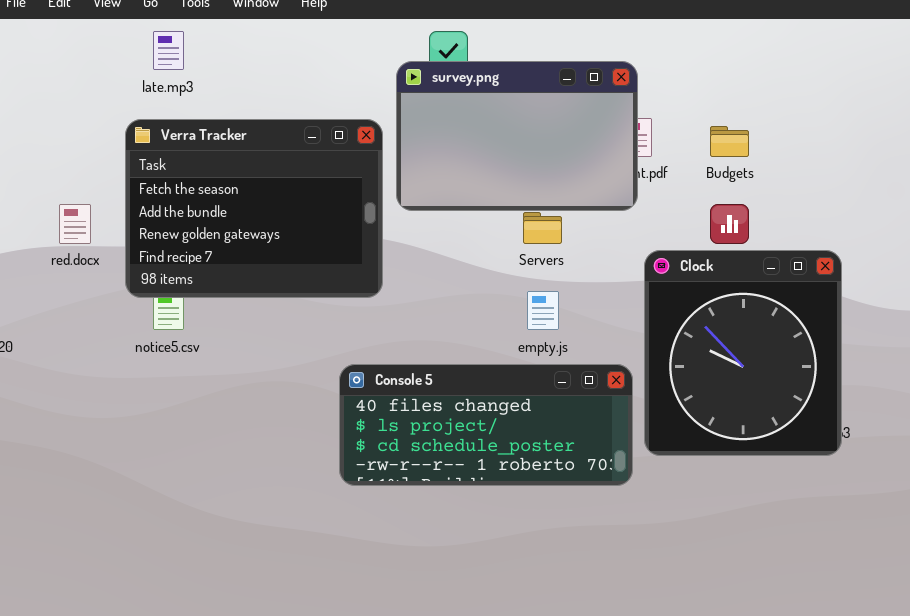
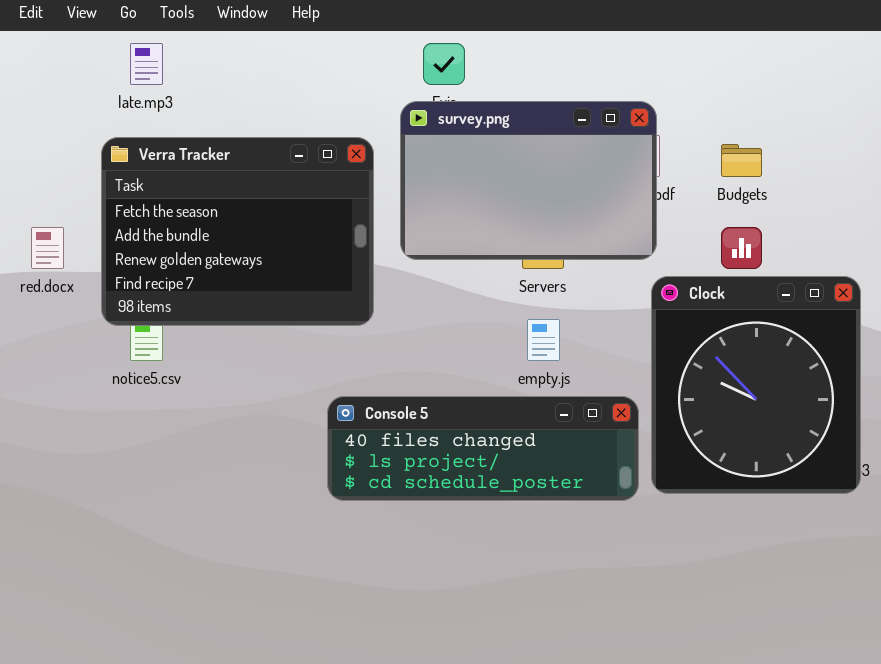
survey.png: [396,61,638,211] -> [400,101,657,260], moved
Console 5: [339,364,633,486] -> [327,396,639,501], resized

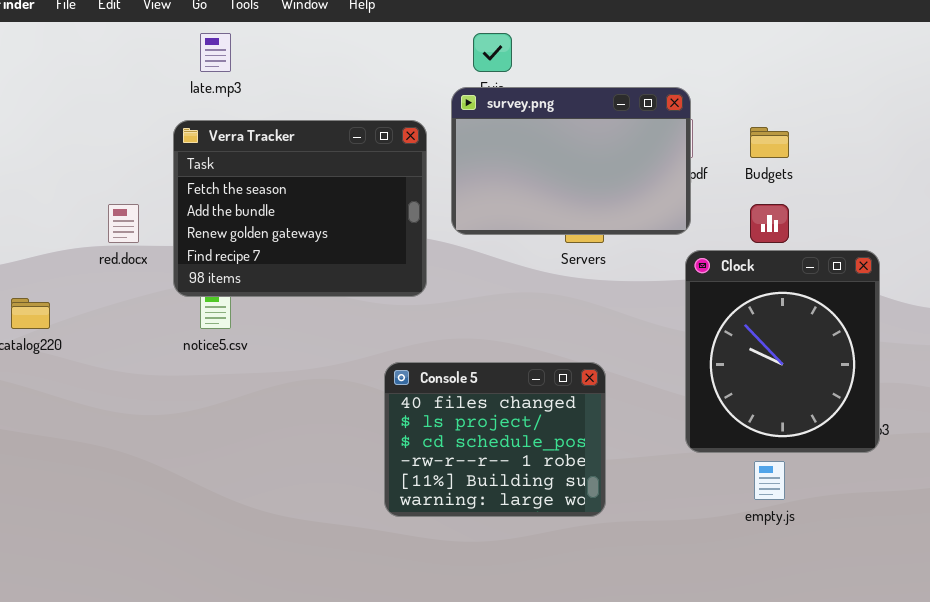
empty.js: [527,319,560,361] -> [754,461,785,500], moved
Console 5: [327,396,639,501] -> [384,362,606,517], resized

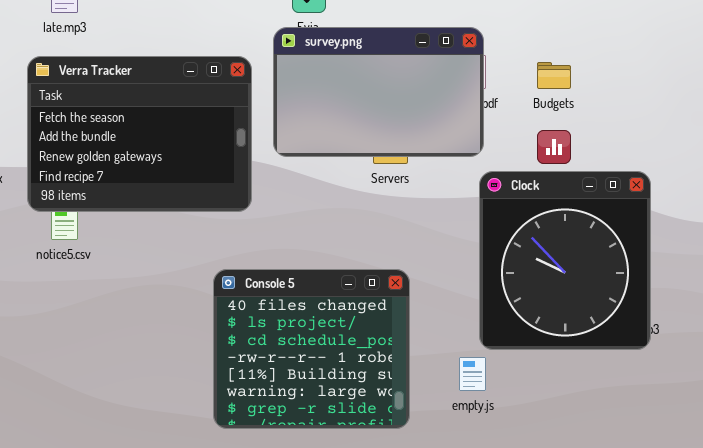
Console 5: [384,362,606,517] -> [213,269,410,429], resized
empty.js: [754,461,785,500] -> [459,357,486,391], moved

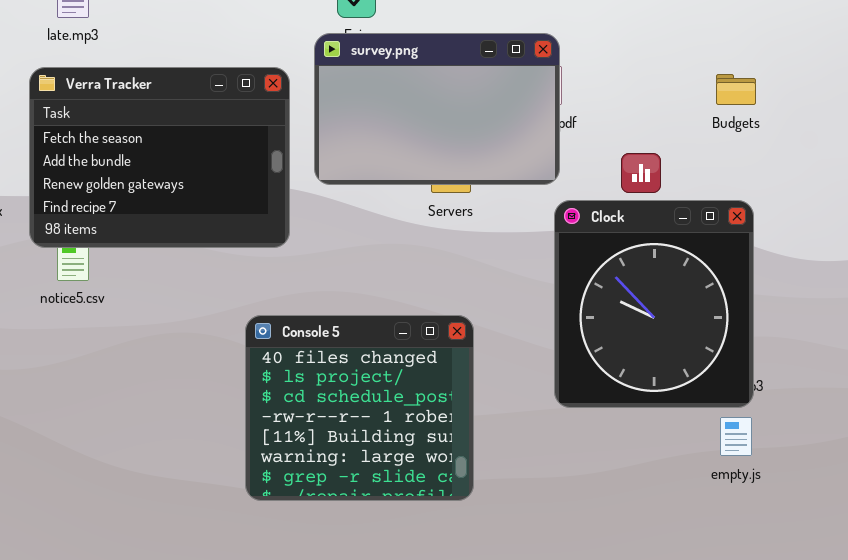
Budgets: [537,62,571,89] -> [716,74,756,105], moved
empty.js: [459,357,486,391] -> [720,417,752,456], moved

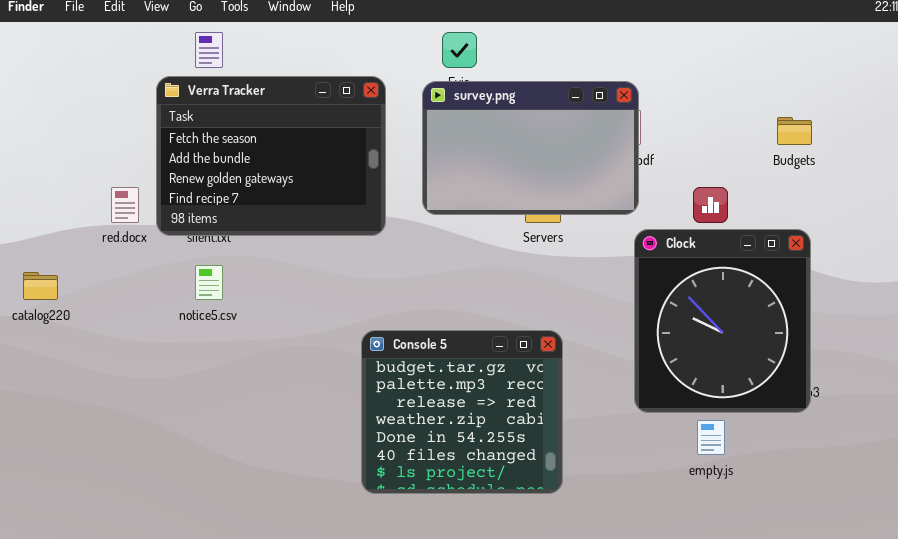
Verra Tracker: [29,67,290,248] -> [156,76,386,236], moved
Console 5: [245,315,474,501] -> [361,330,563,494], scrolled up 5 rows
empty.js: [720,417,752,456] -> [697,420,725,455], moved

